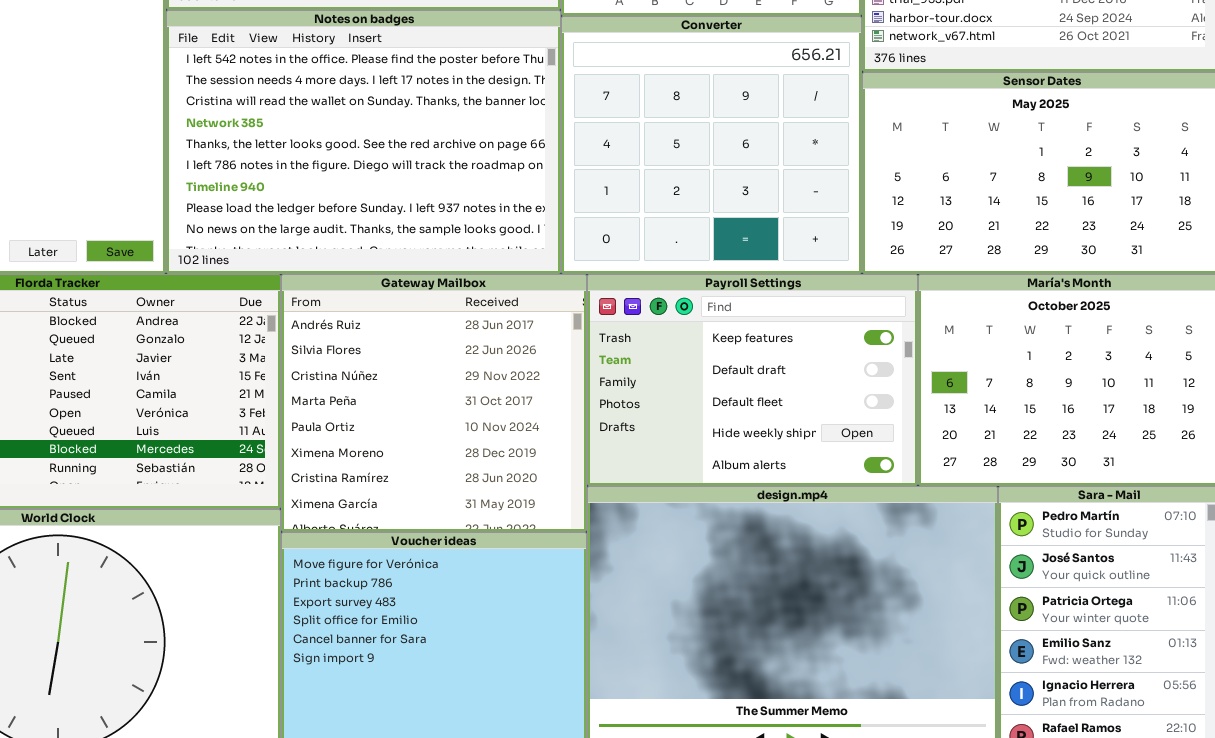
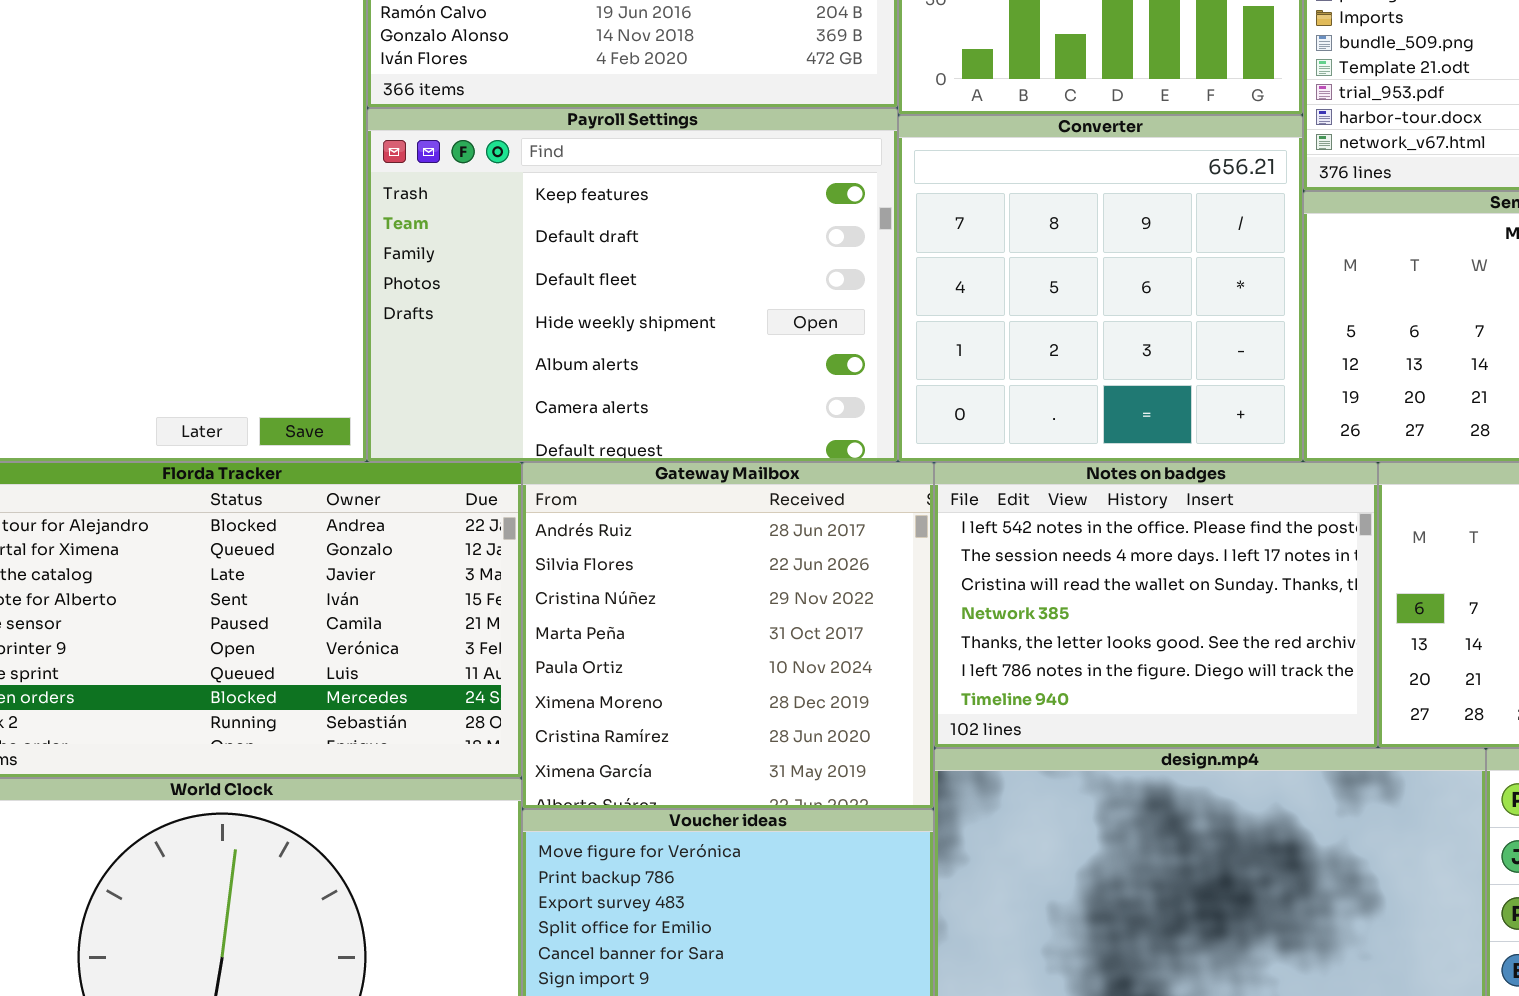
Notes on badges: [166,10,561,274] -> [934,462,1378,748], moved, resized
Payroll Settings: [587,274,918,486] -> [367,108,898,462], moved, resized

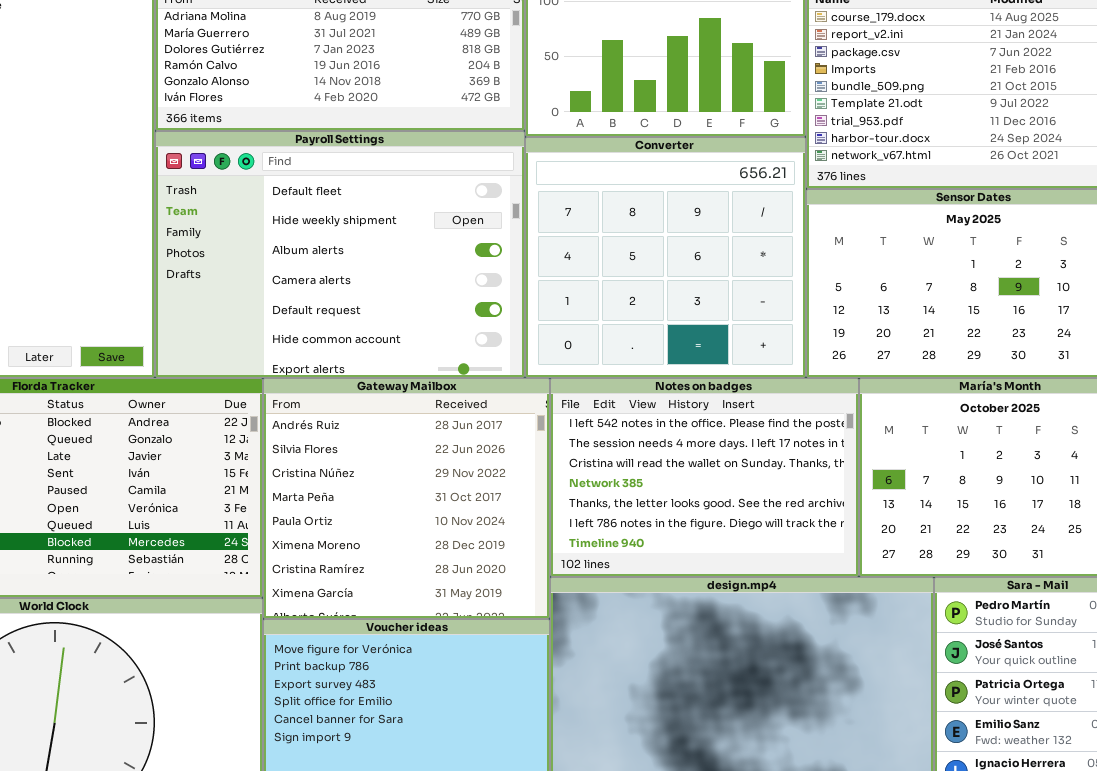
Payroll Settings: [367,108,898,462] -> [155,131,525,378], scrolled down 2 rows

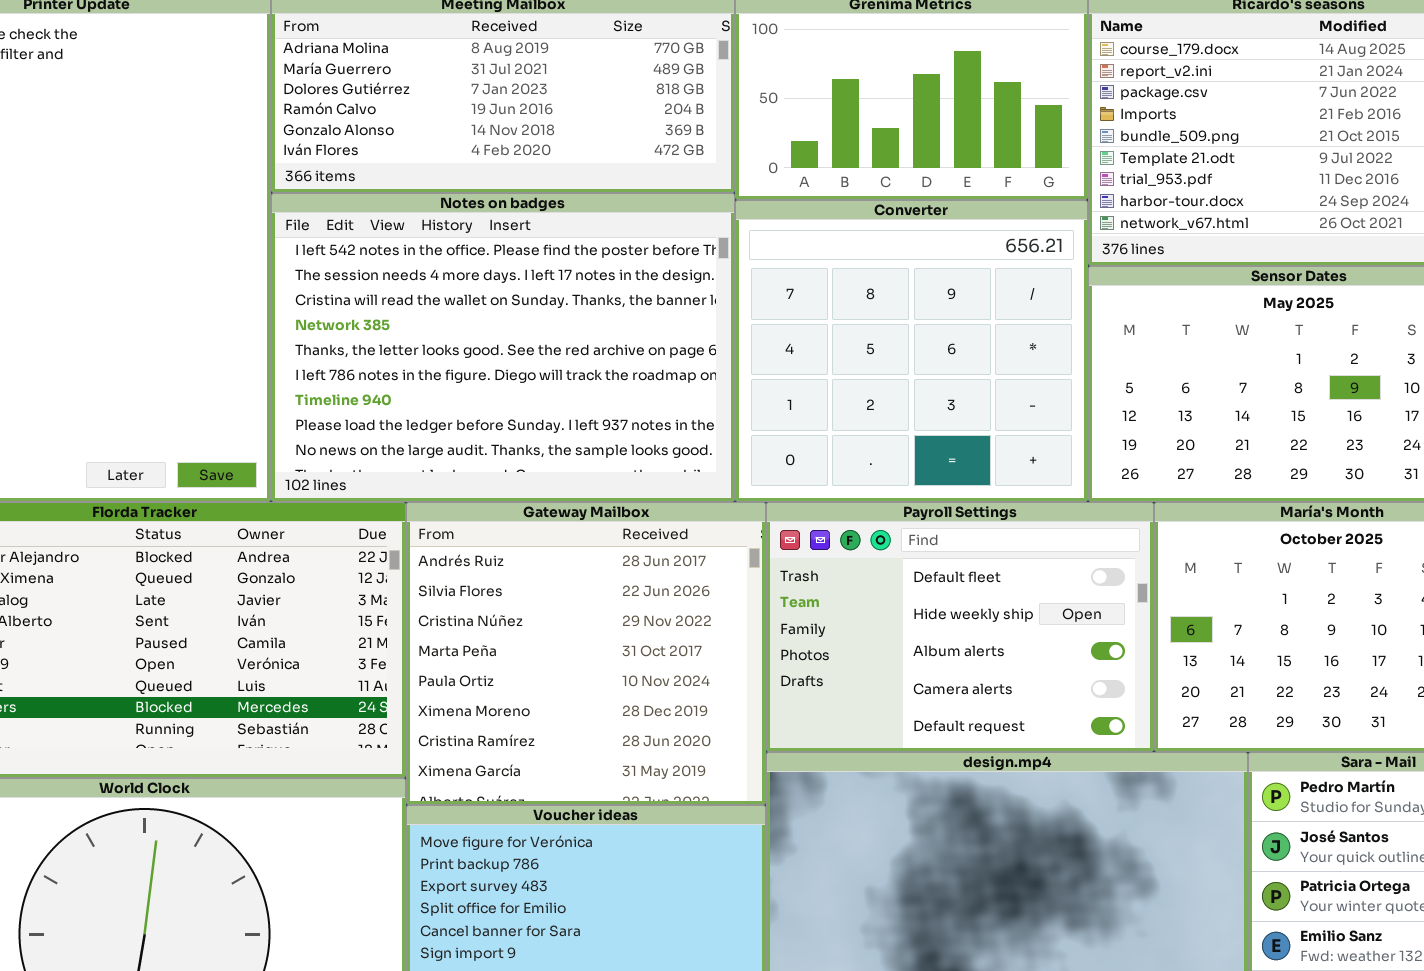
Payroll Settings: [155,131,525,378] -> [766,502,1154,752], moved, resized
Notes on badges: [550,378,859,577] -> [271,193,735,502], moved, resized

